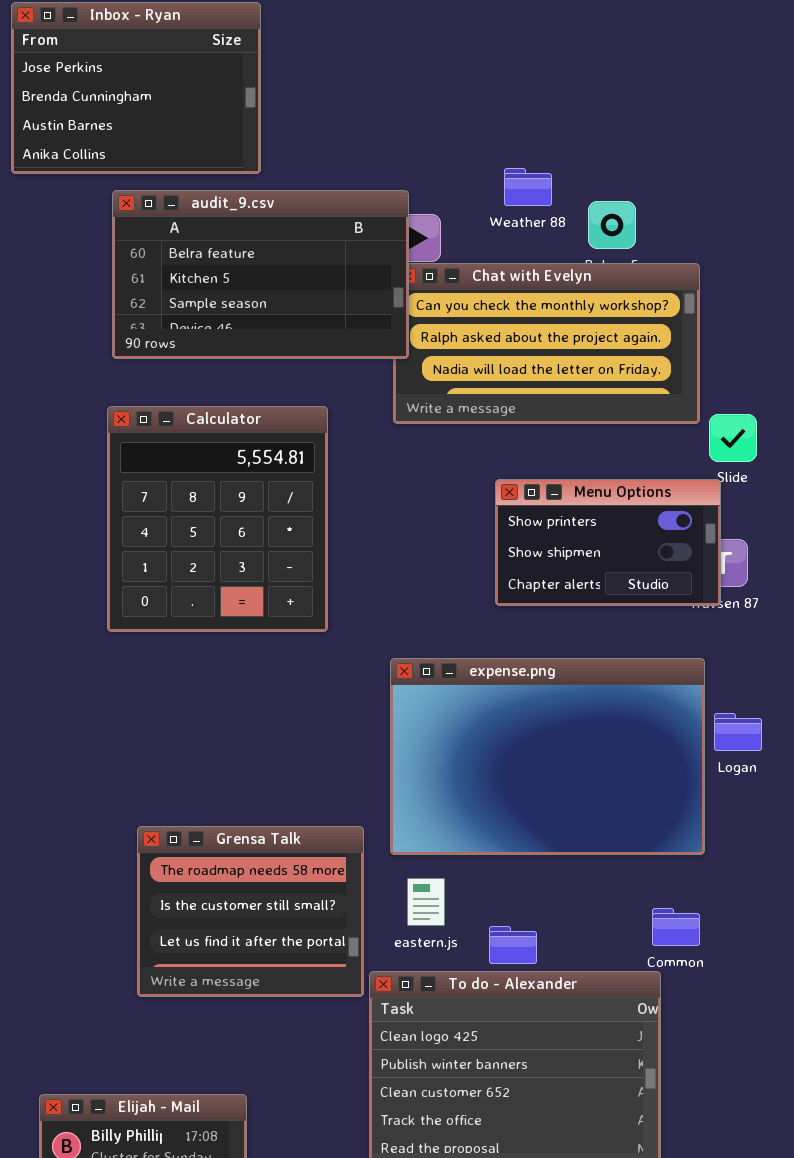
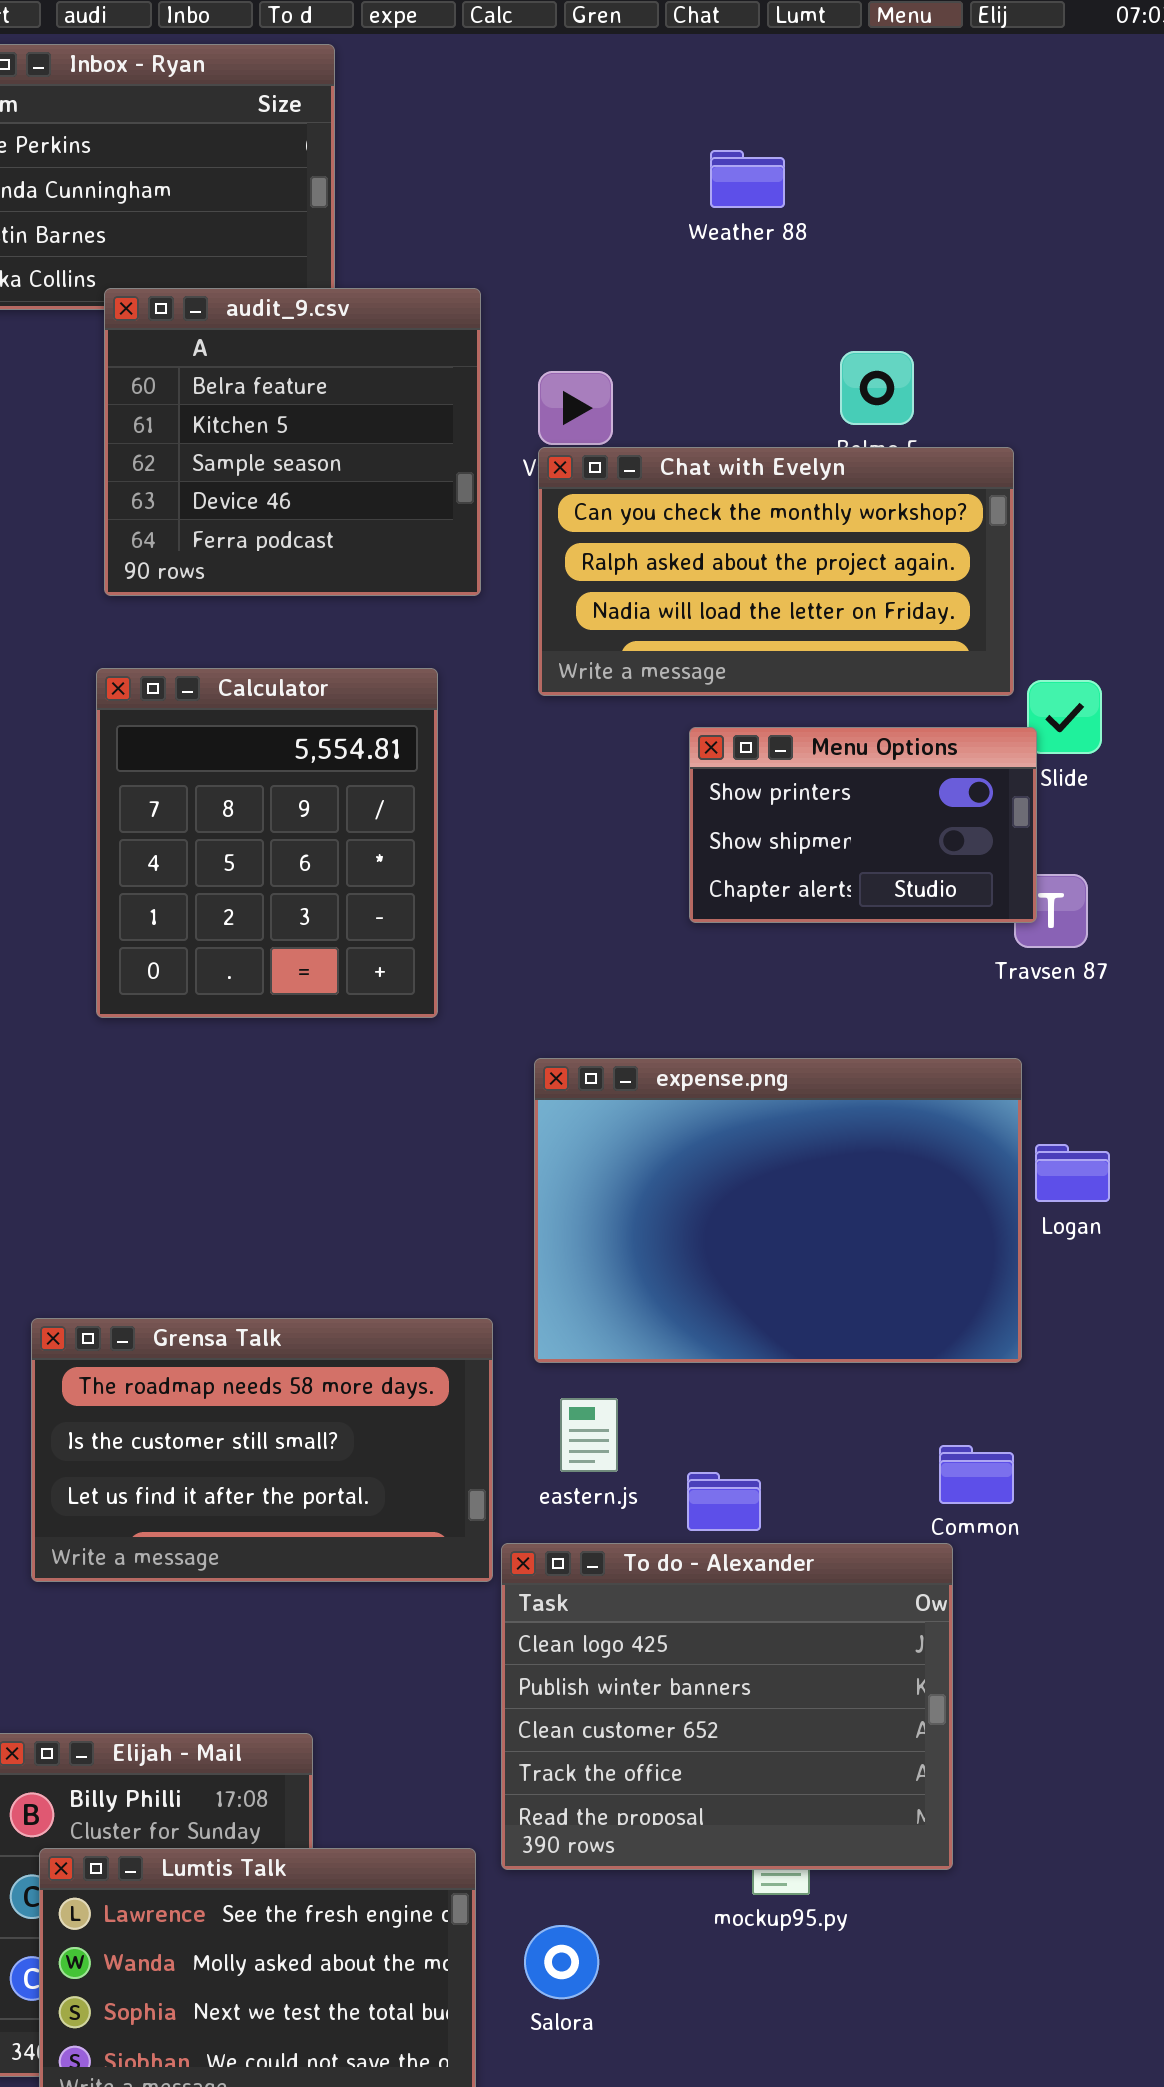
Weather 88: [504,168,552,206] -> [710,150,785,208], moved
audit_9.csv: [112,190,409,359] -> [104,288,481,596], resized
Menu Options: [495,479,721,606] -> [689,727,1037,923], moved
Grensa Talk: [137,826,364,997] -> [31,1318,493,1582], resized

